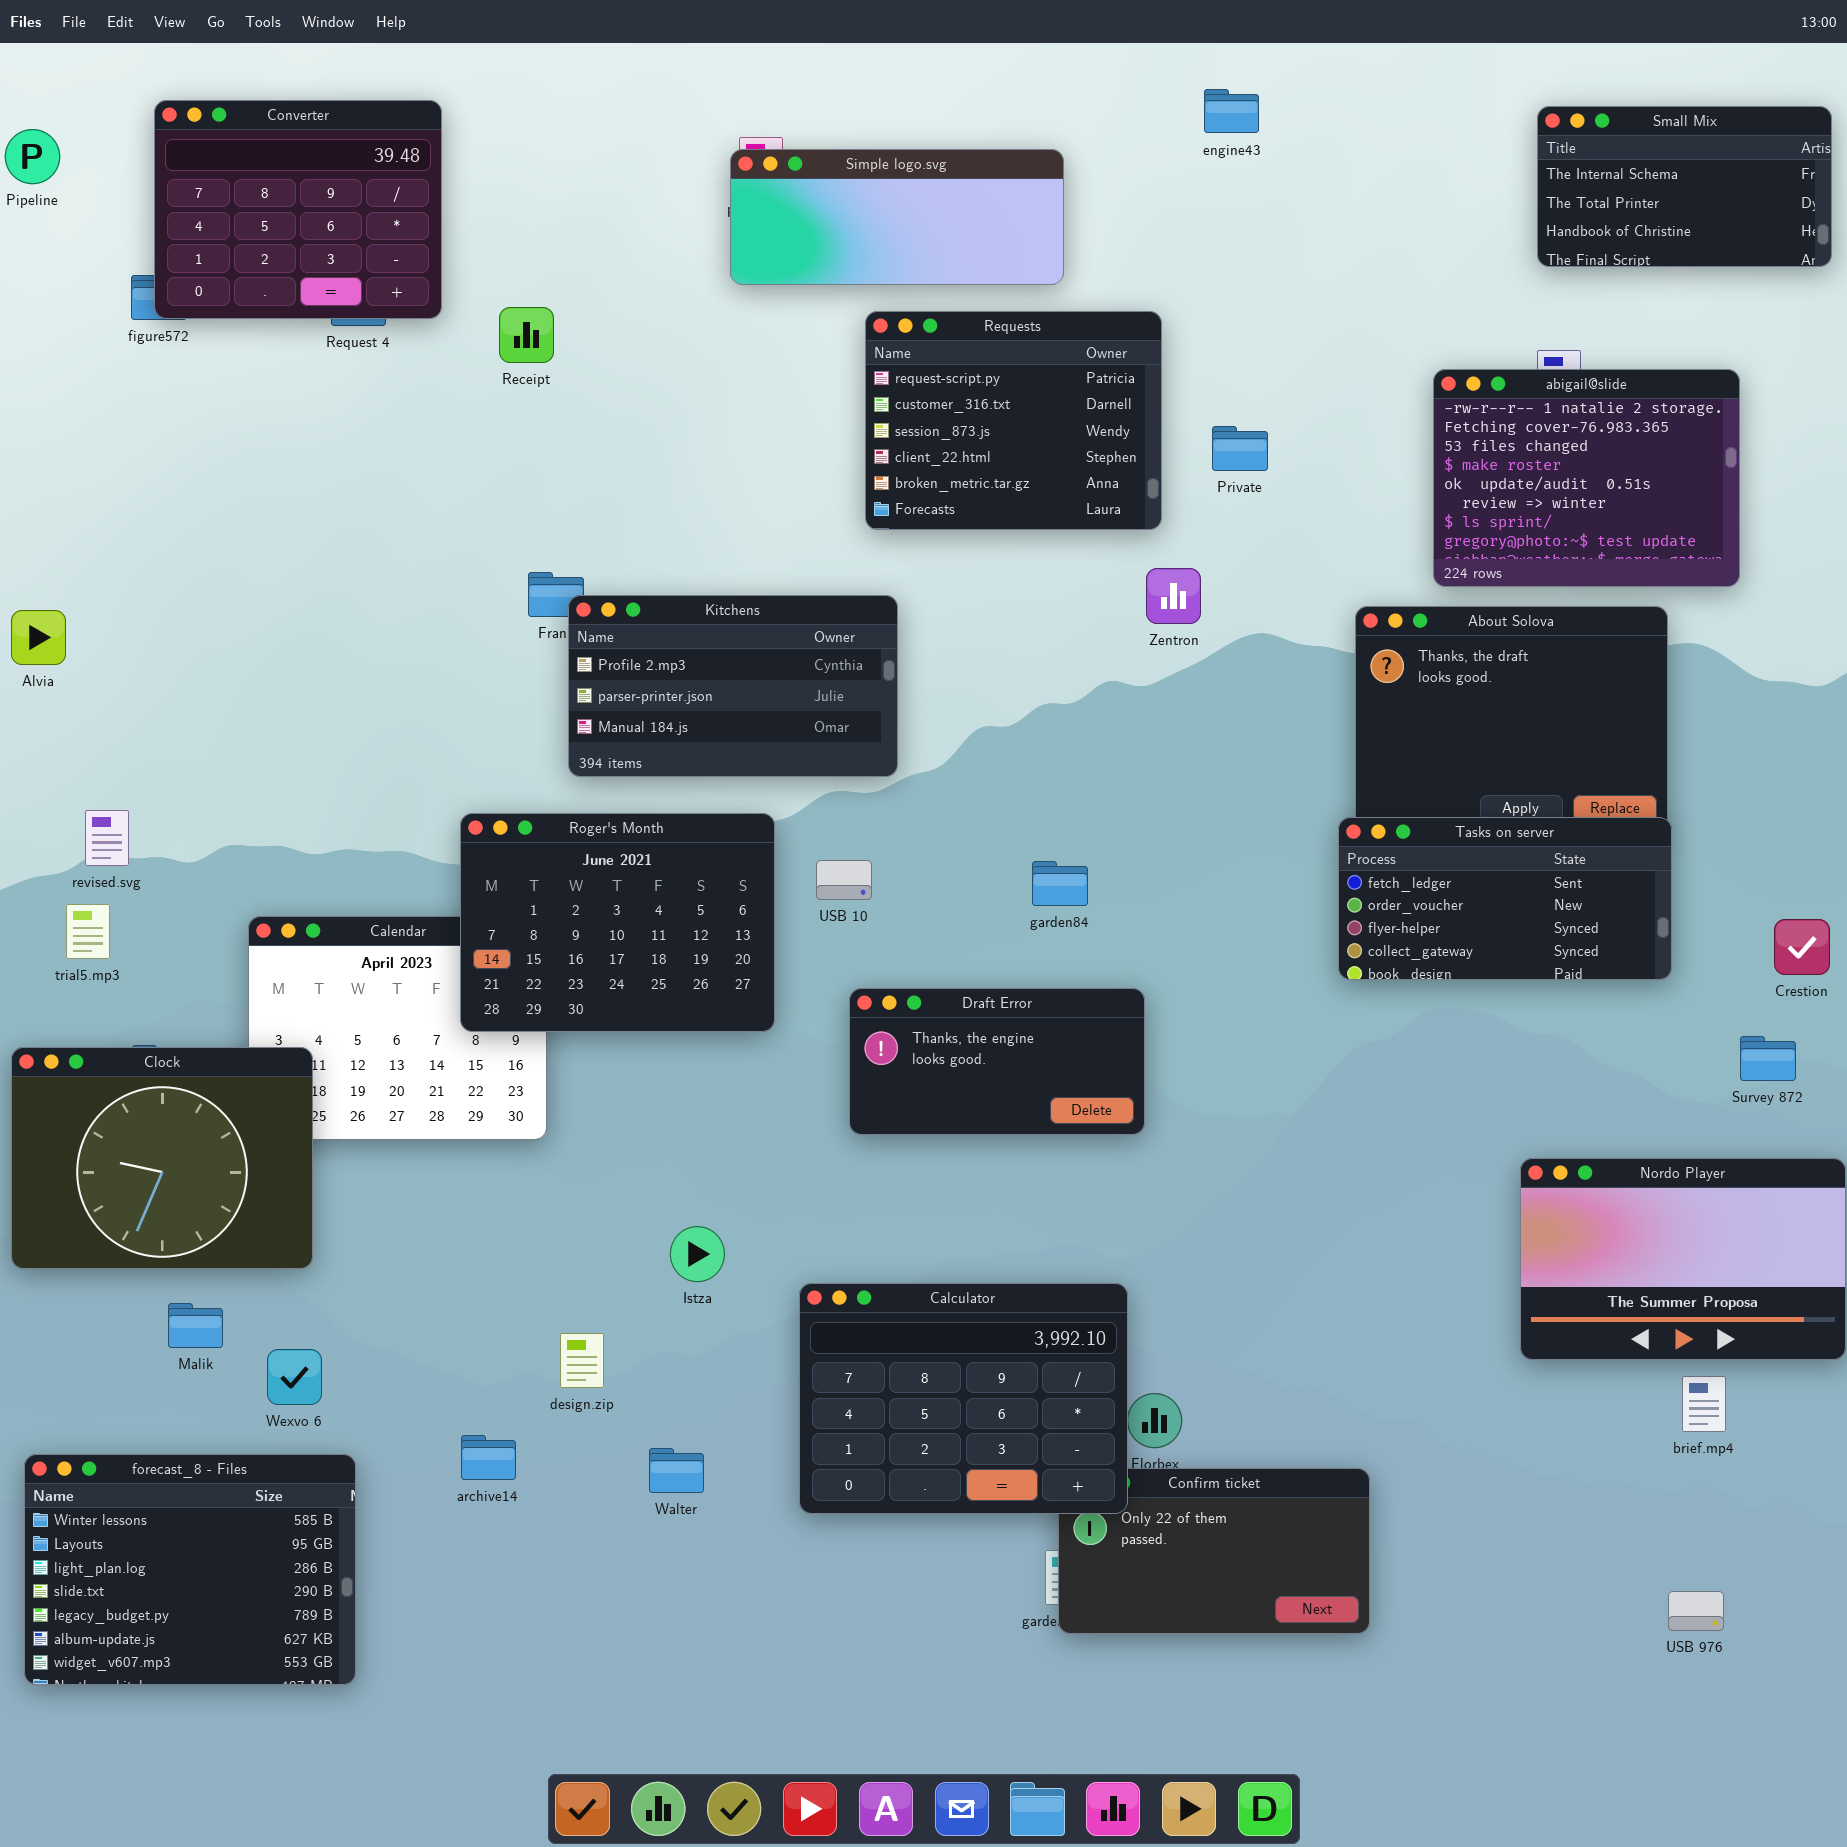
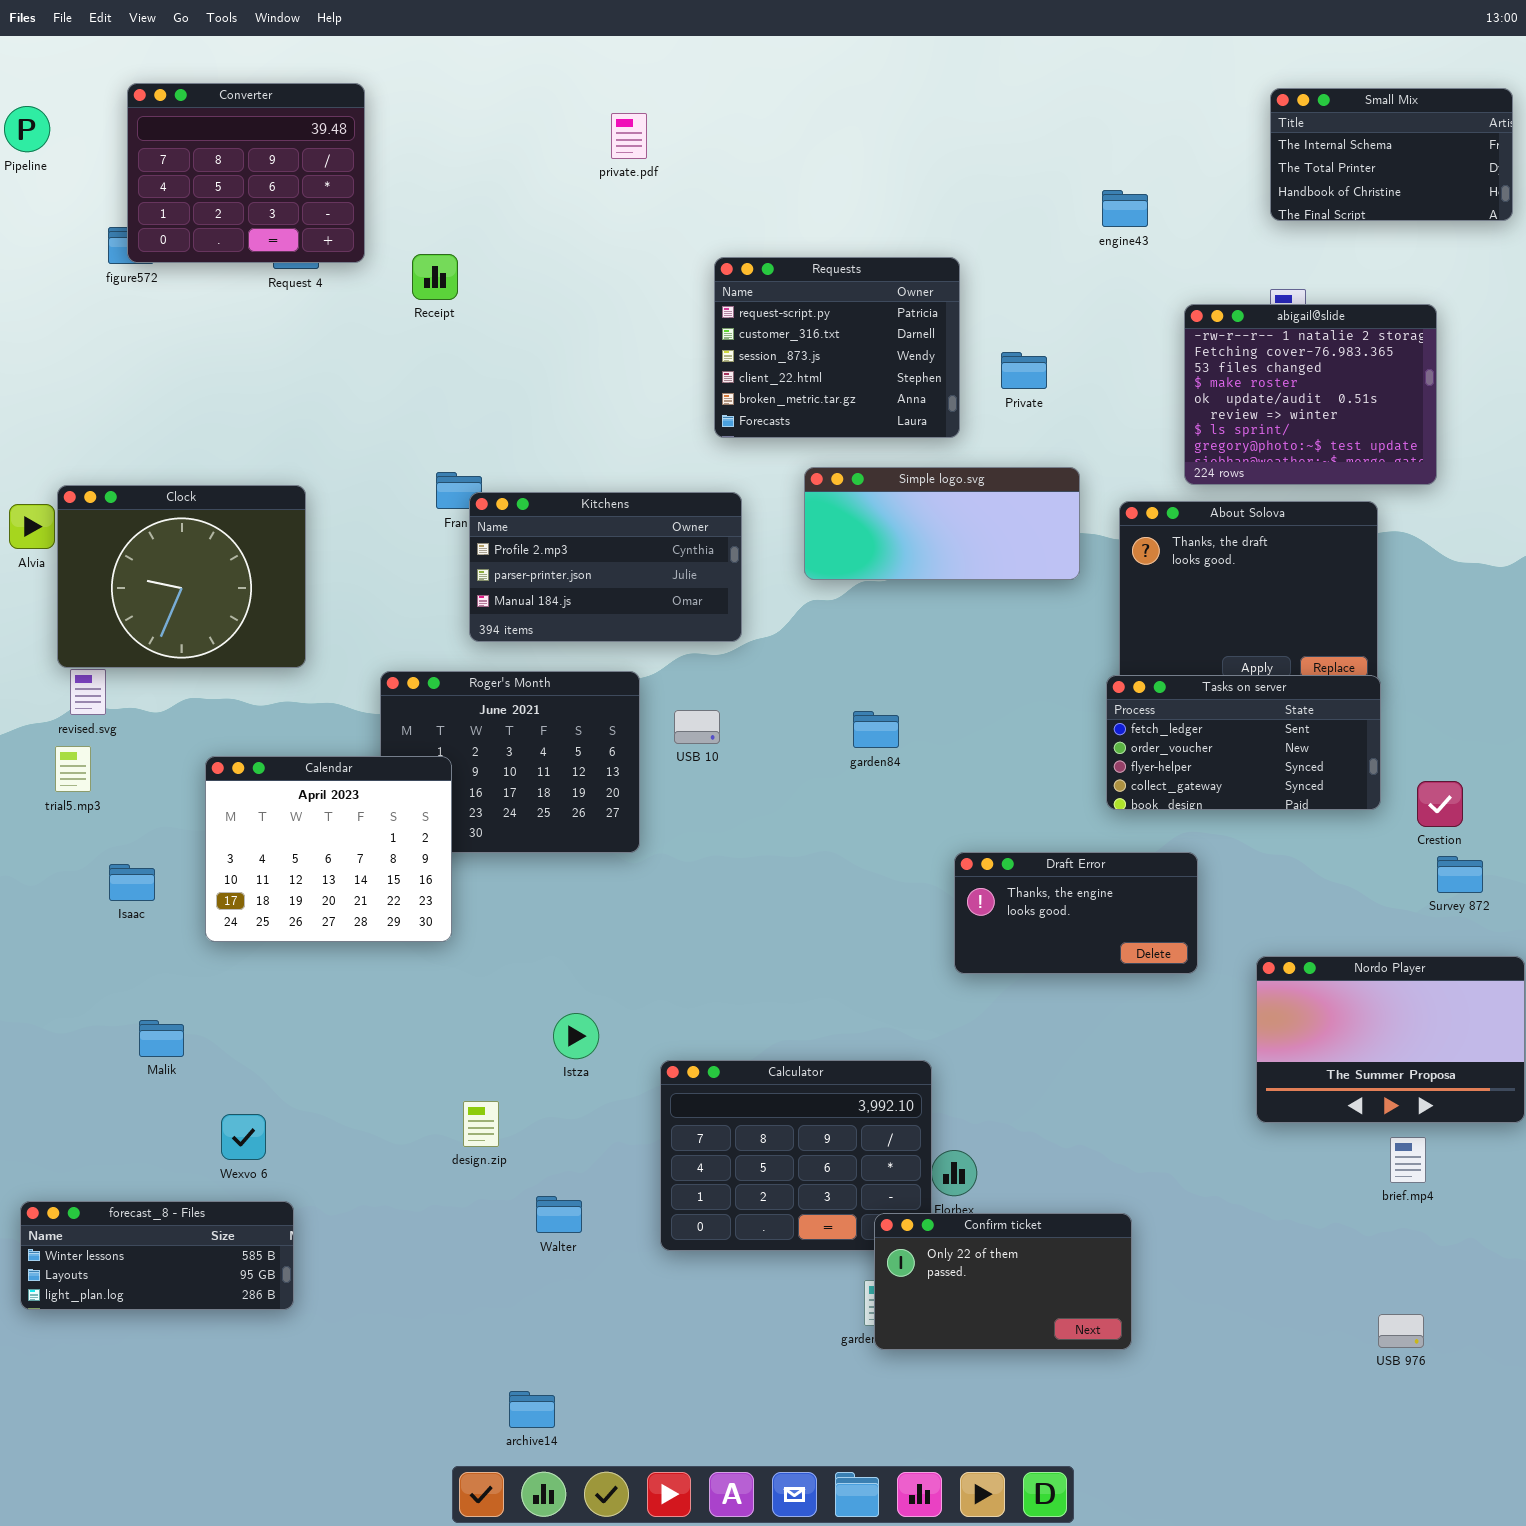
engine43: [1204,89,1259,133] -> [1102,190,1148,227], moved
Simple logo.svg: [730,149,1064,285] -> [804,467,1080,580], moved
Calendar: [248,916,547,1140] -> [205,756,452,942], raised
Crestion: [1774,919,1830,975] -> [1417,781,1463,827], moved
Draft Error: [849,988,1145,1135] -> [954,852,1198,974], moved
Clock: [11,1047,313,1269] -> [57,485,306,668], moved
Malik: [168,1303,223,1348] -> [139,1020,184,1057], moved
archive14: [461,1435,516,1480] -> [509,1391,555,1428], moved
forecast_8 - Files: [24,1454,356,1685] -> [20,1201,294,1310], resized
Confirm ticket: [1058,1468,1370,1634] -> [874,1213,1132,1350], raised

